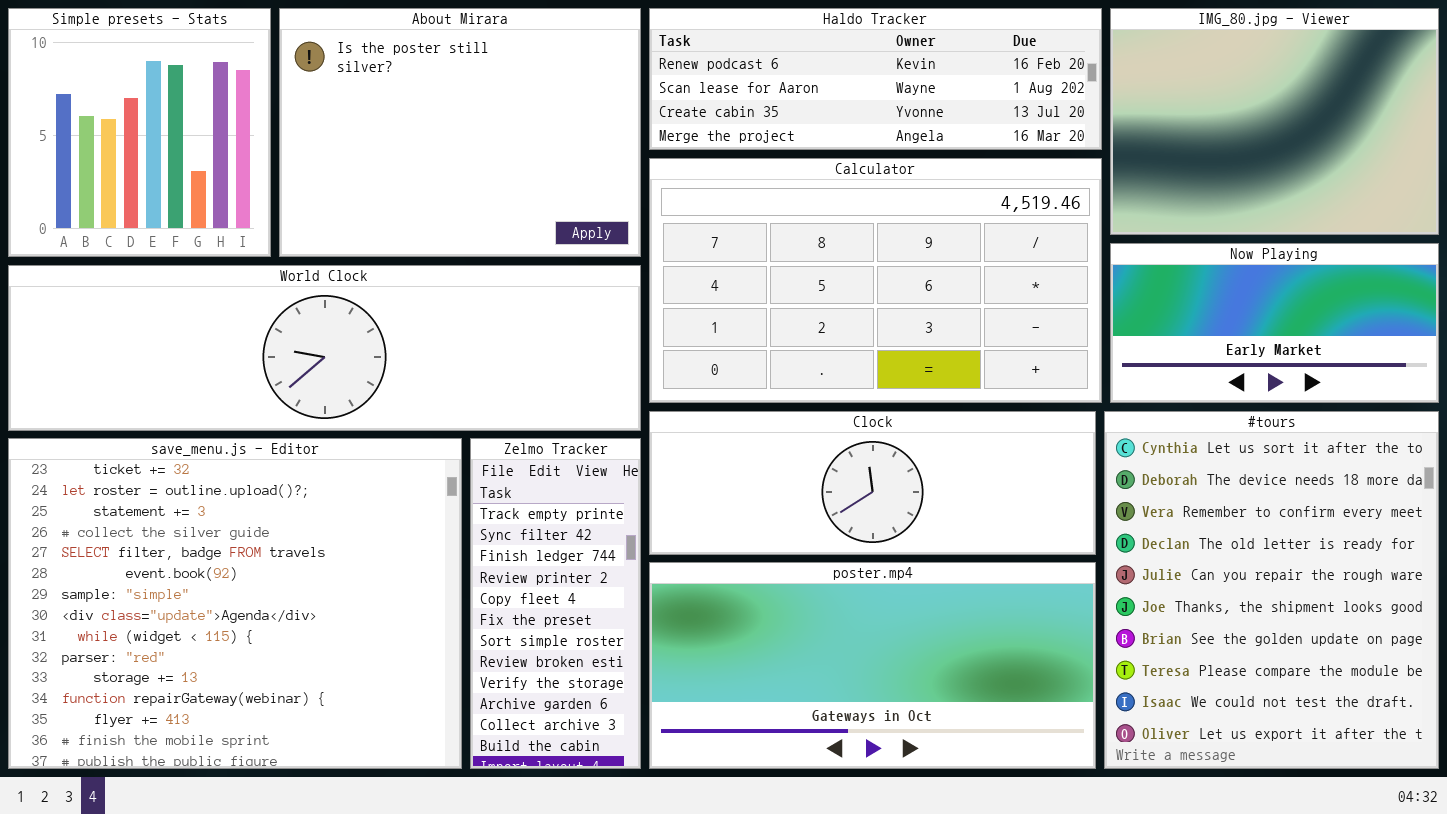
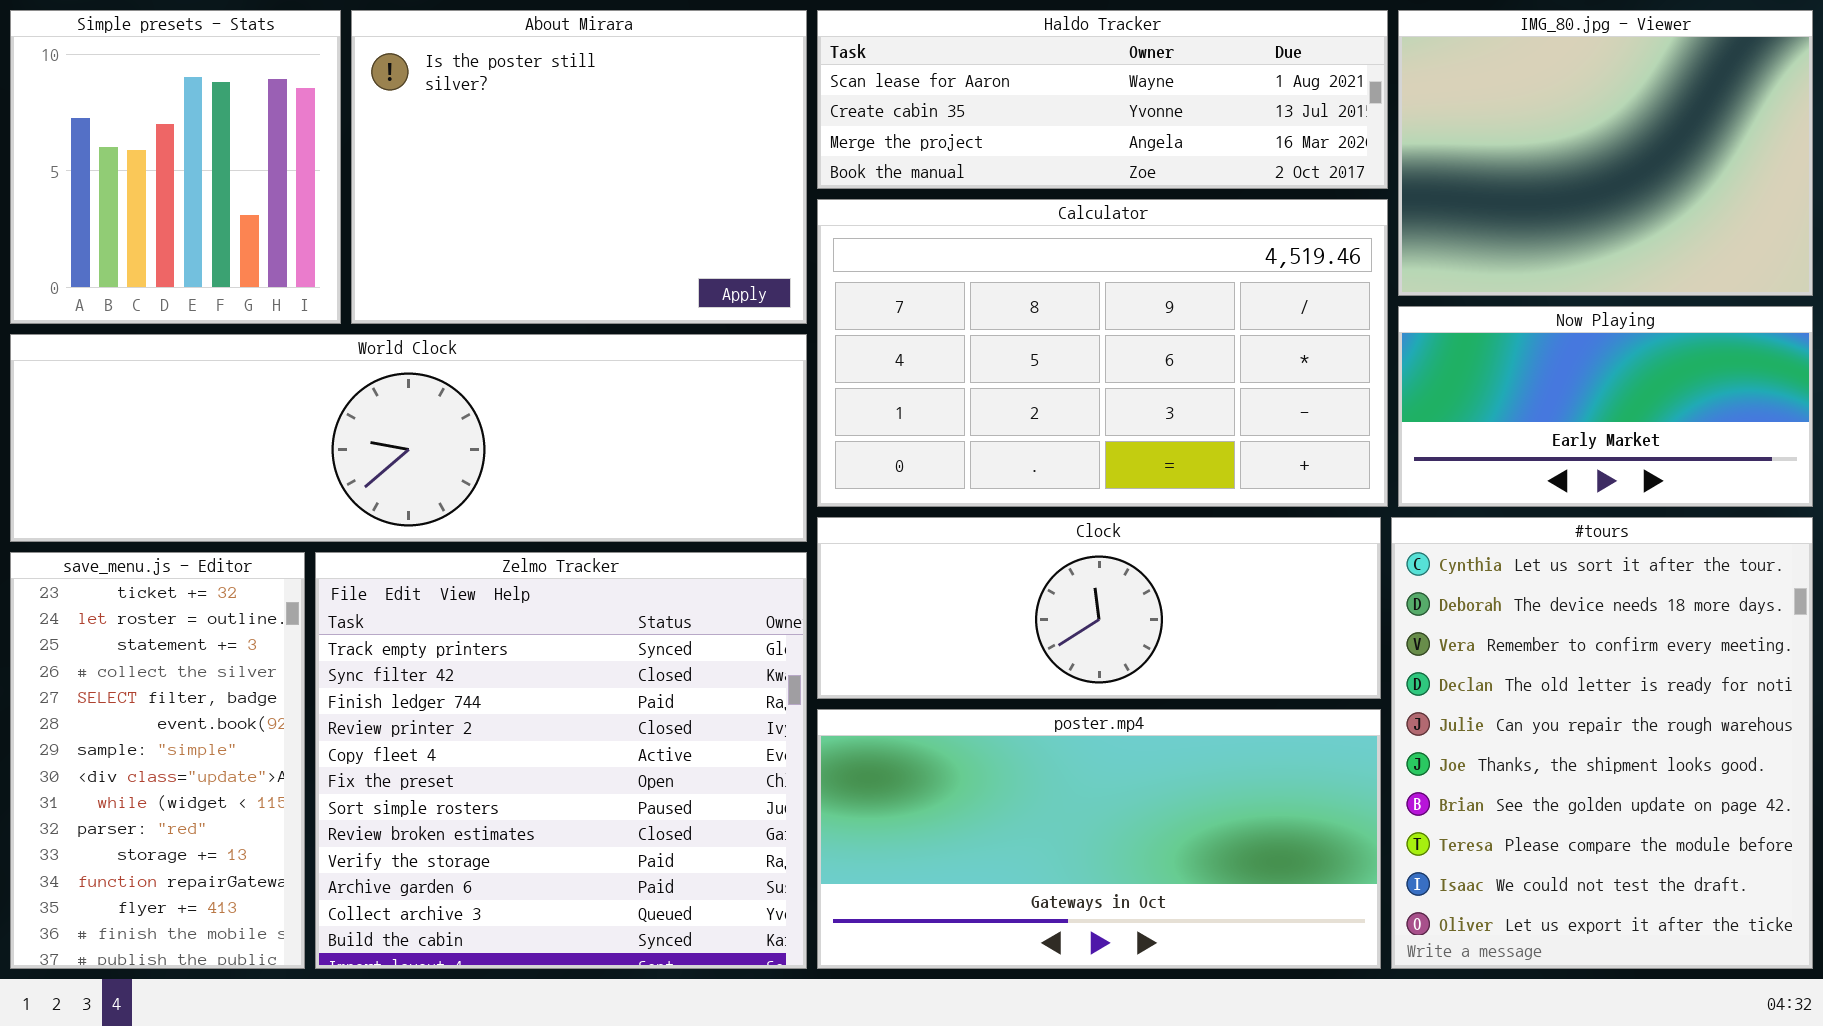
Haldo Tracker: [649,8,1102,150] -> [817,10,1388,189], scrolled down 1 row
save_menu.js - Editor: [8,438,462,769] -> [10,552,305,969], resized
Zelmo Tracker: [470,438,641,769] -> [315,552,807,969], resized

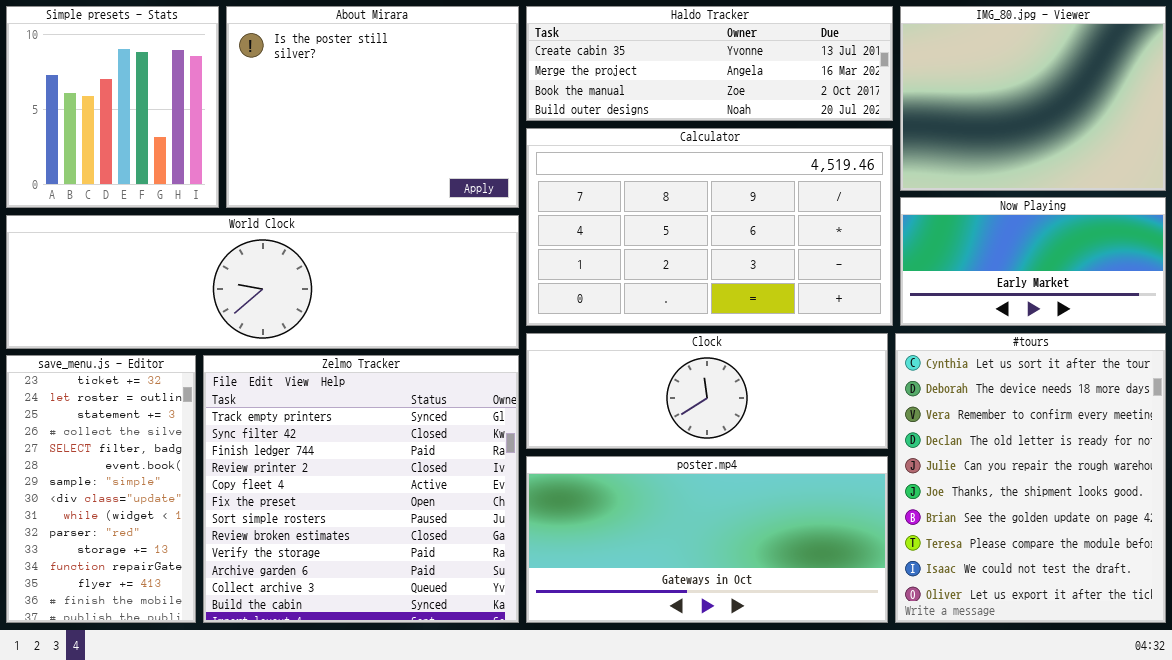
Haldo Tracker: [817,10,1388,189] -> [526,6,893,121], scrolled down 1 row

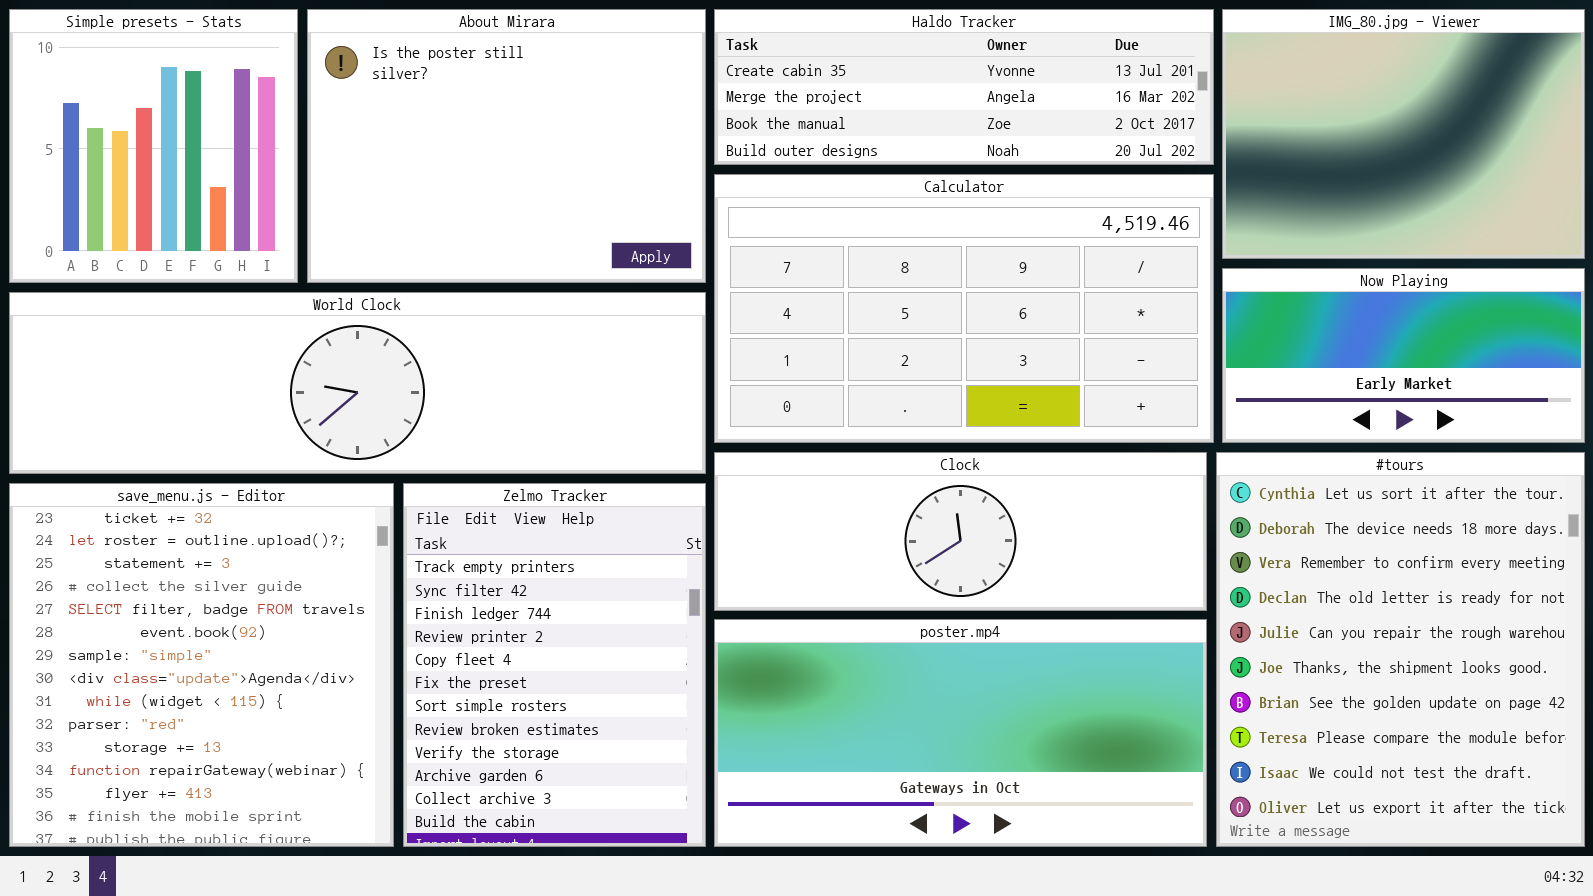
save_menu.js - Editor: [6,355,196,623] -> [9,483,394,847], resized
Zelmo Tracker: [203,355,519,623] -> [403,483,706,847], resized

